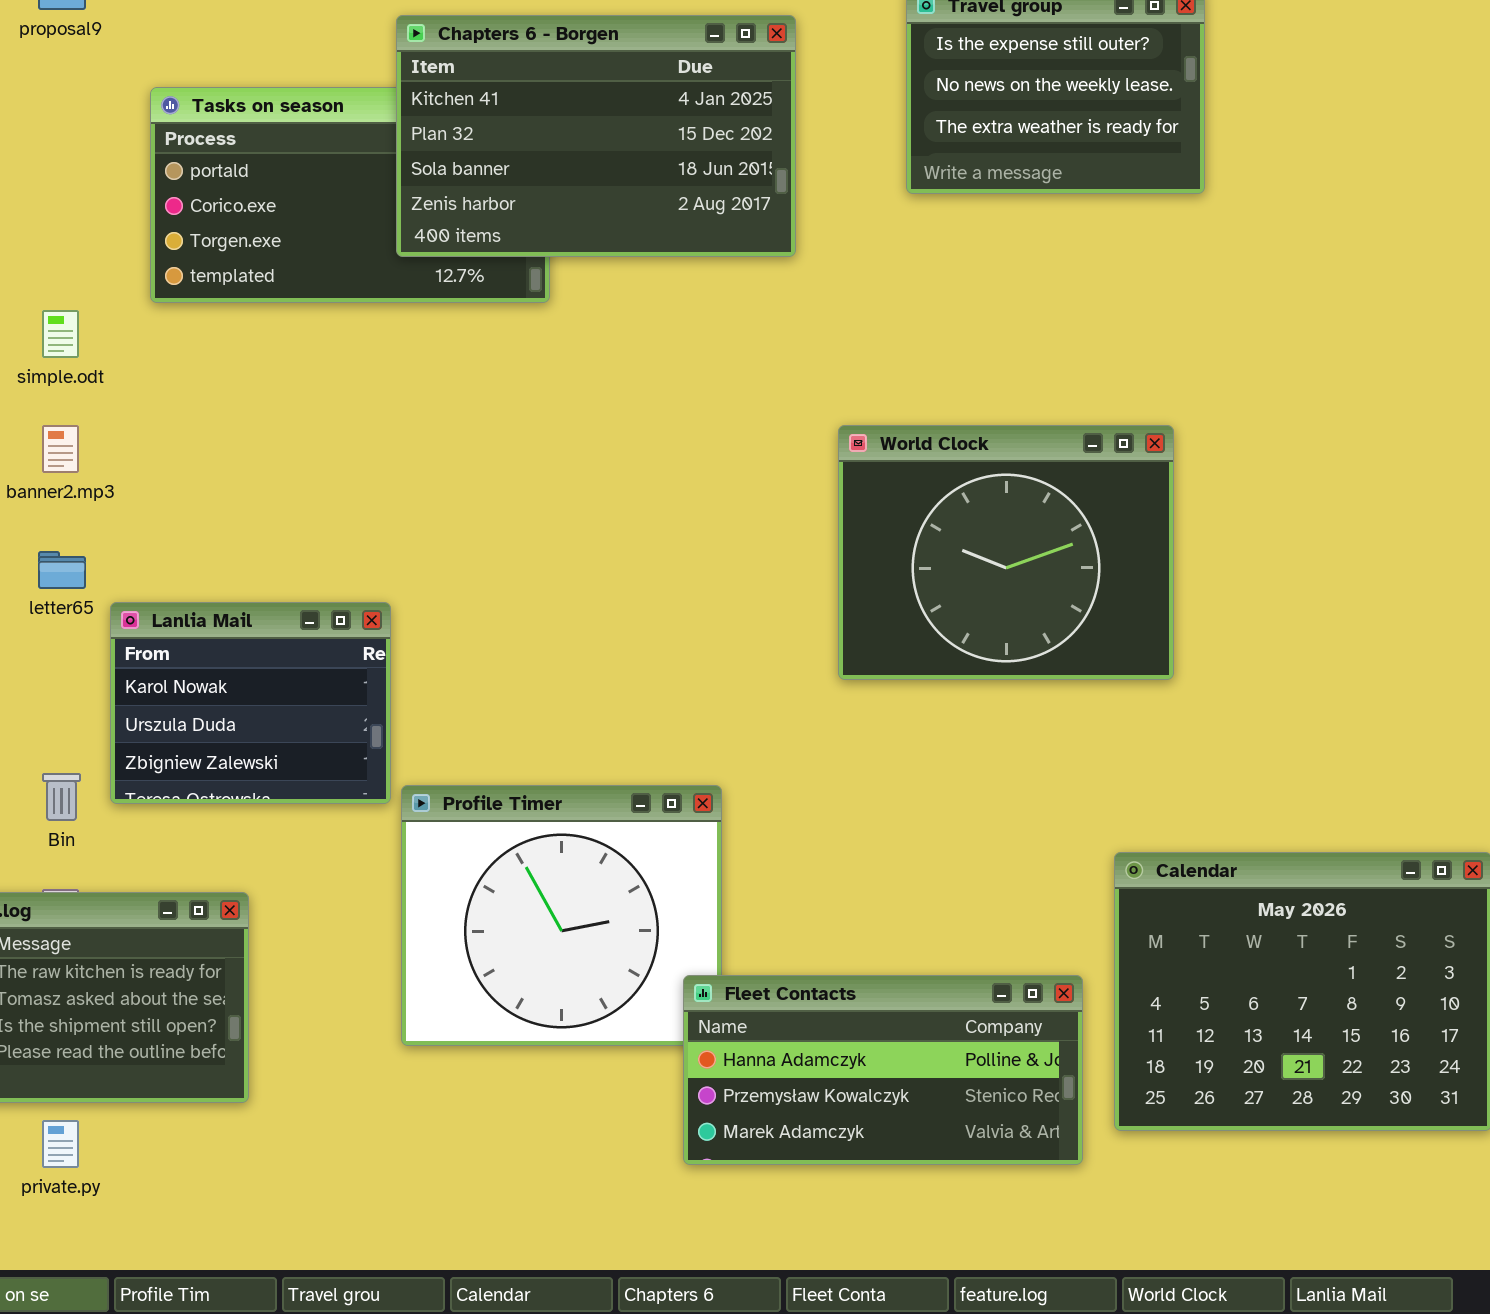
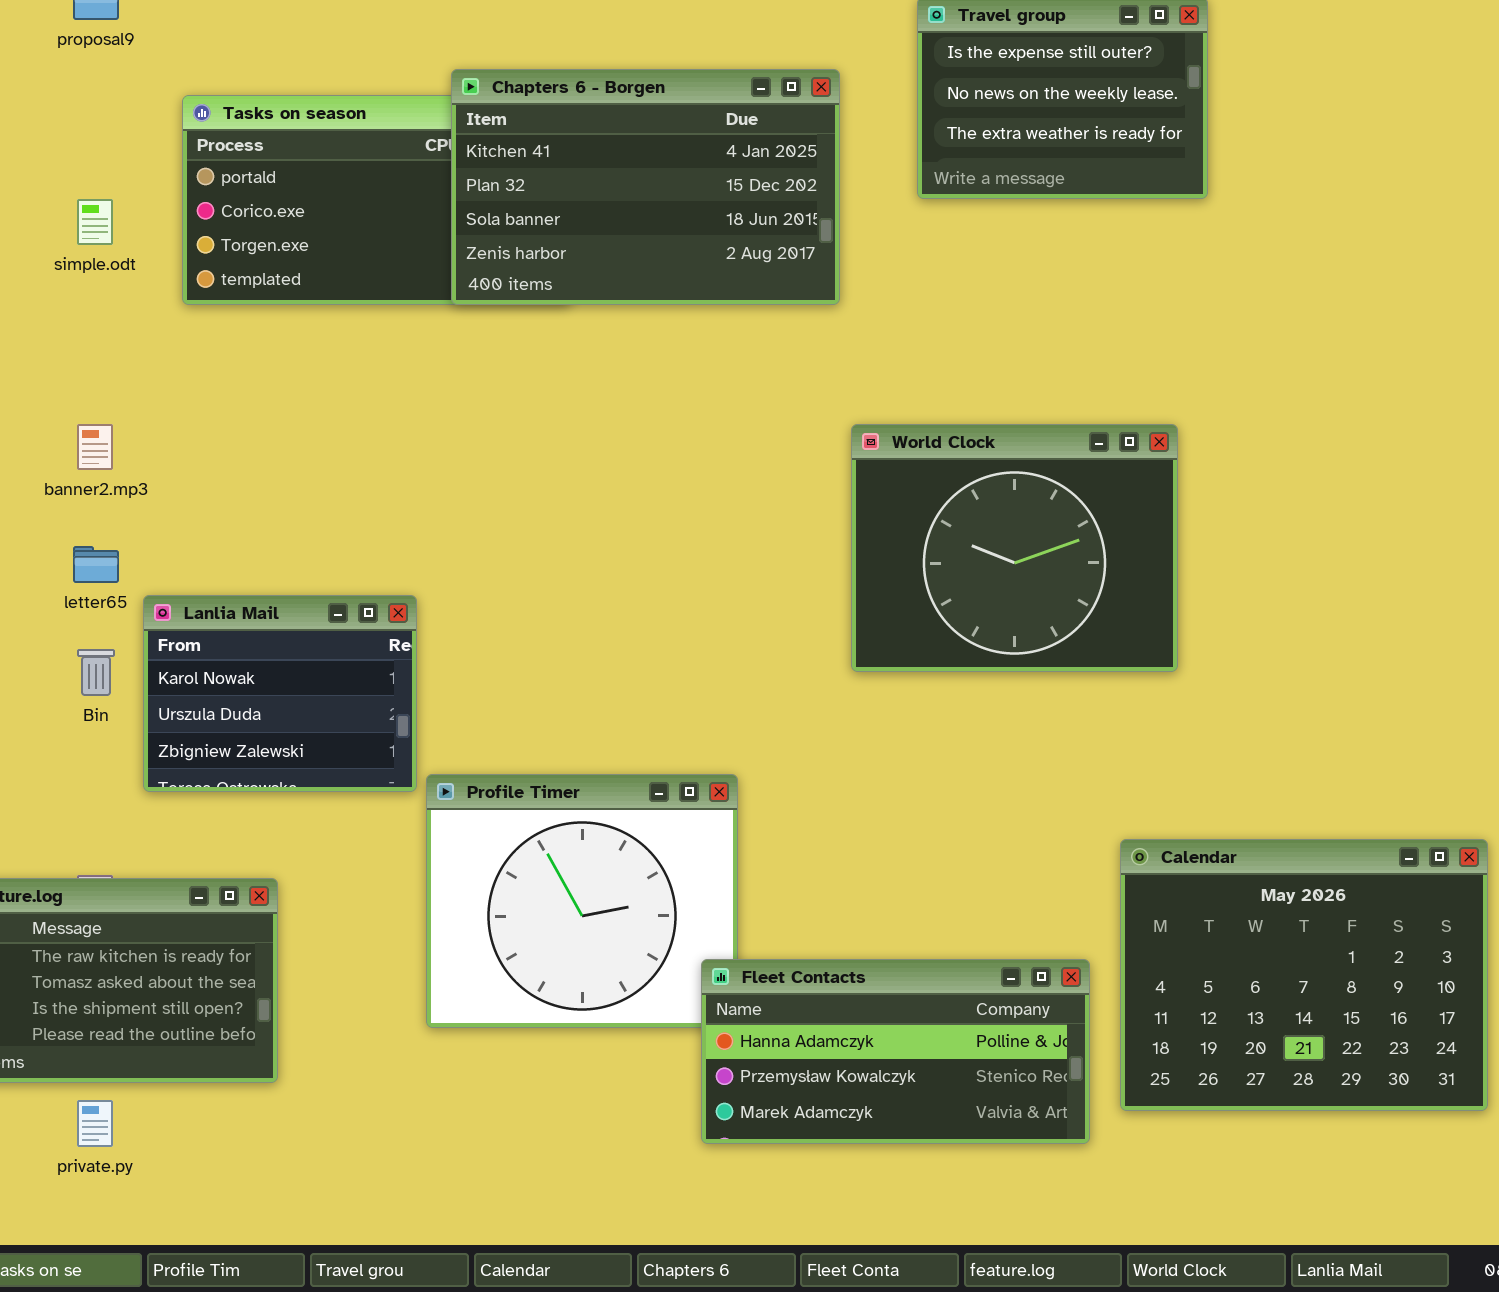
Chapters 6 - Borgen: [396,15,796,257] -> [451,69,840,305], moved
simple.odt: [42,310,79,358] -> [77,199,113,245], moved
Bin: [42,773,81,821] -> [77,649,115,696], moved

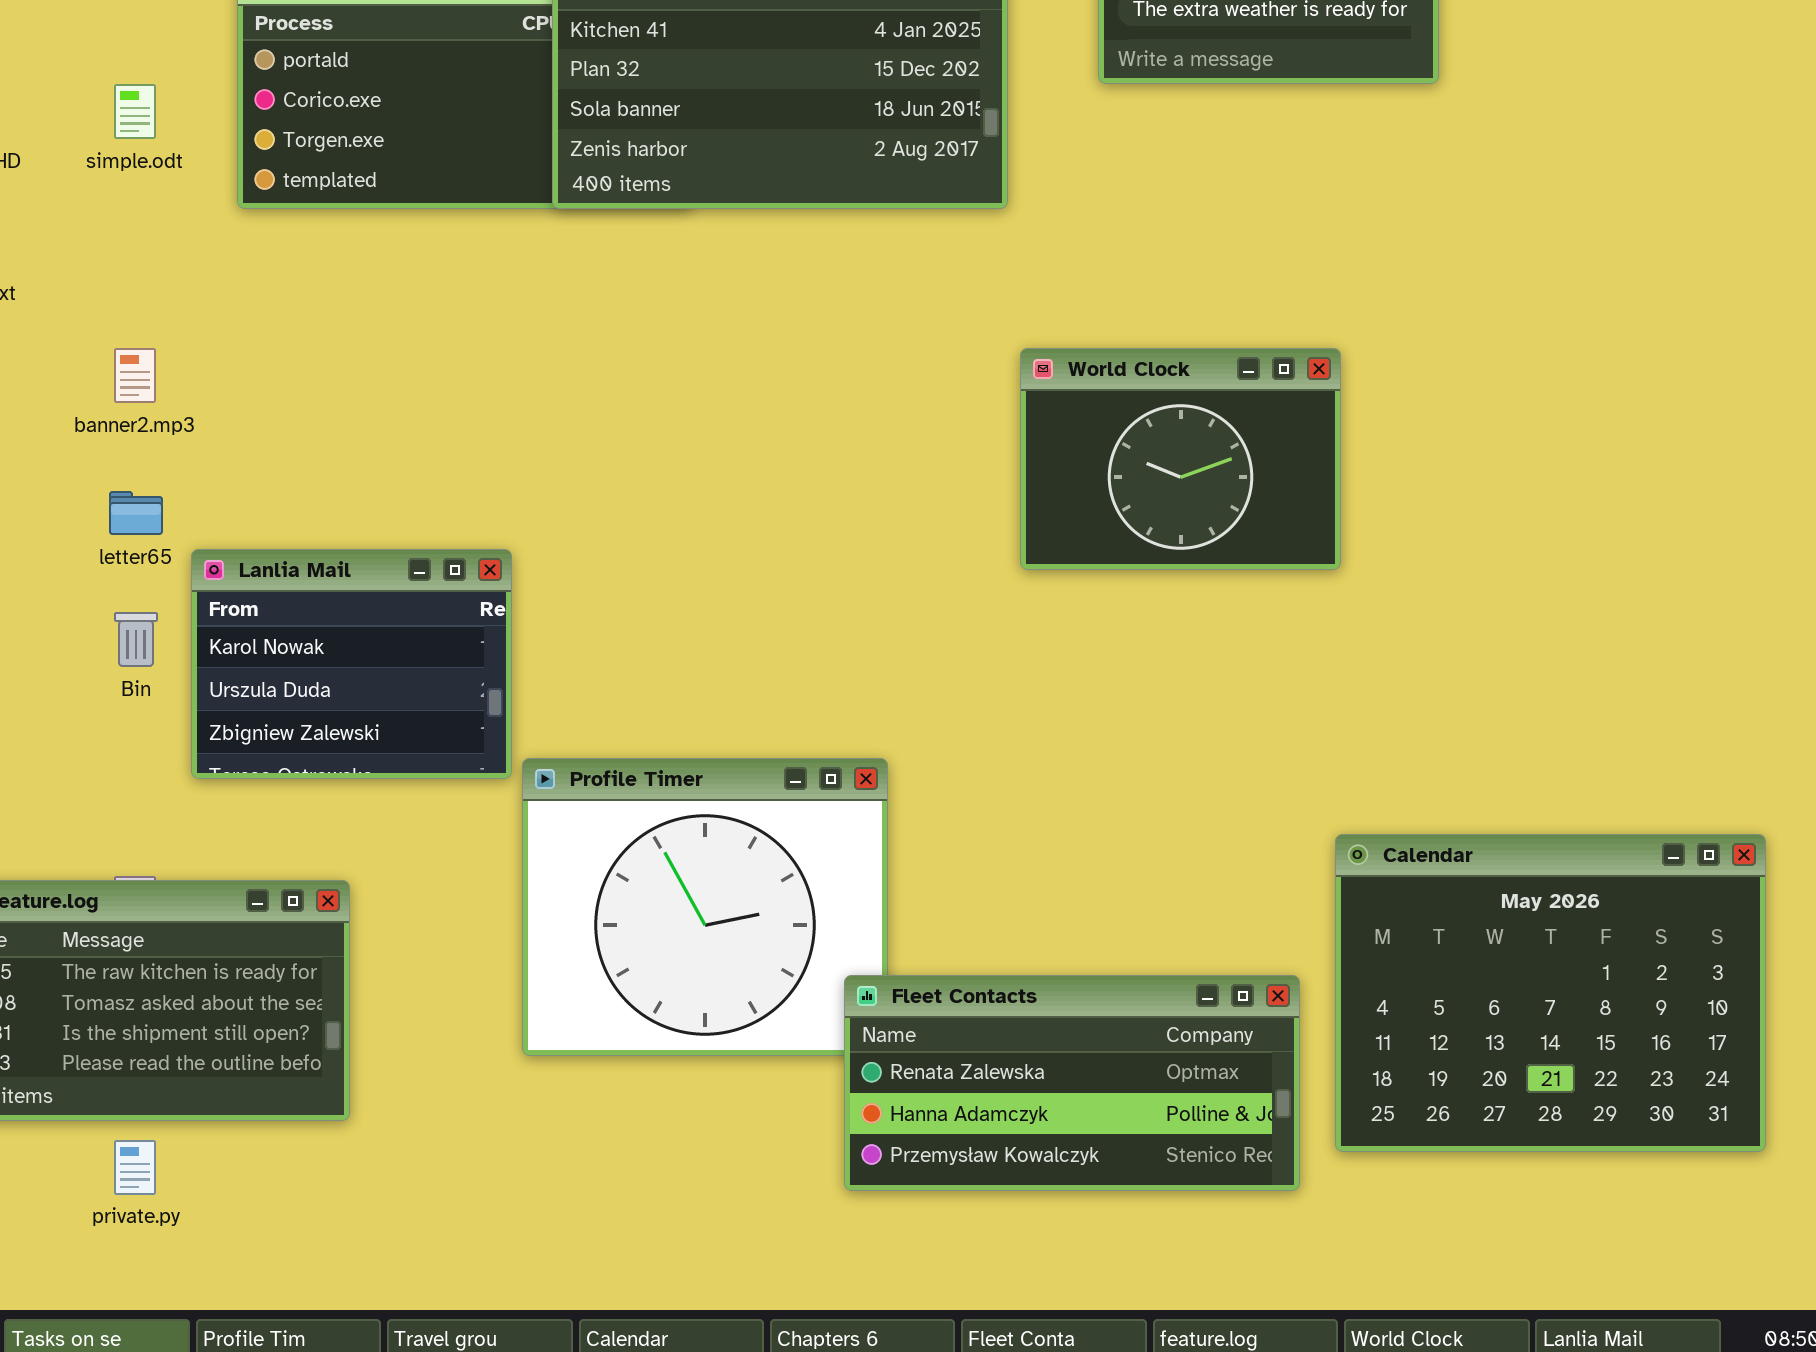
World Clock: [851,424,1178,672] -> [1020,348,1341,570], resized
Fleet Contacts: [701,959,1090,1144] -> [844,975,1300,1191], scrolled up 1 row

